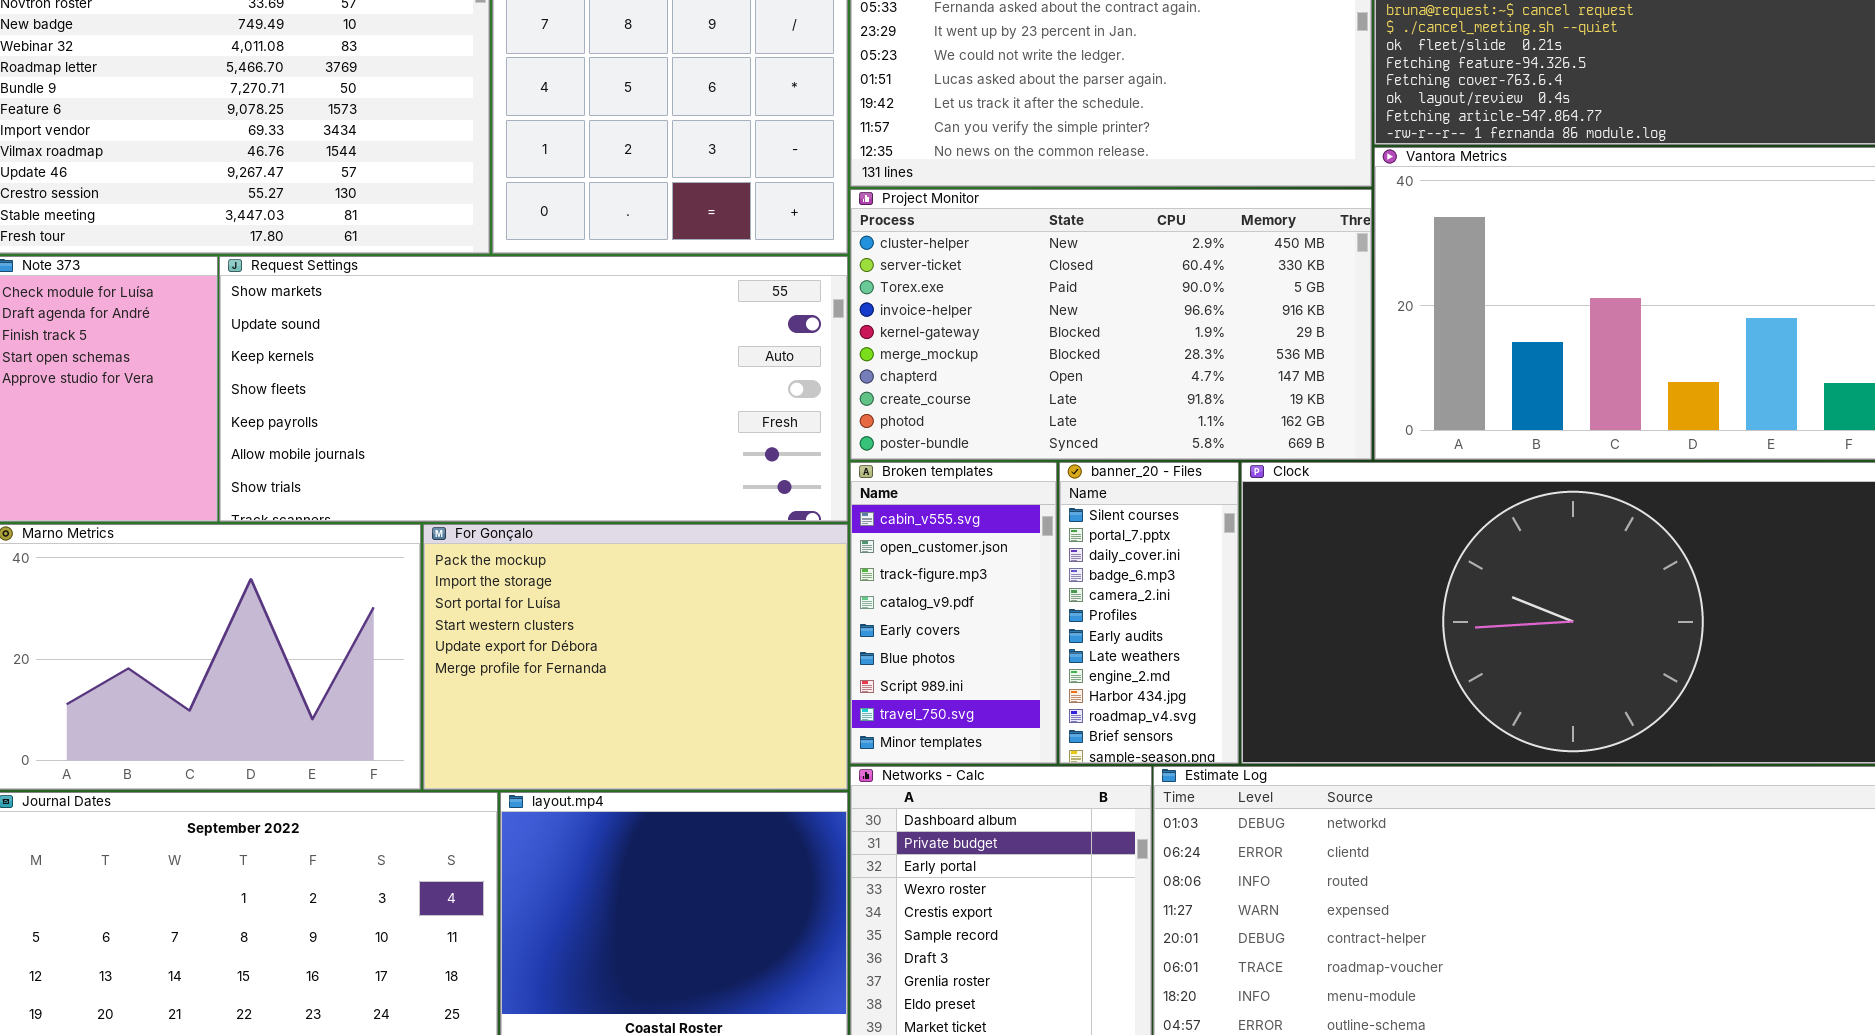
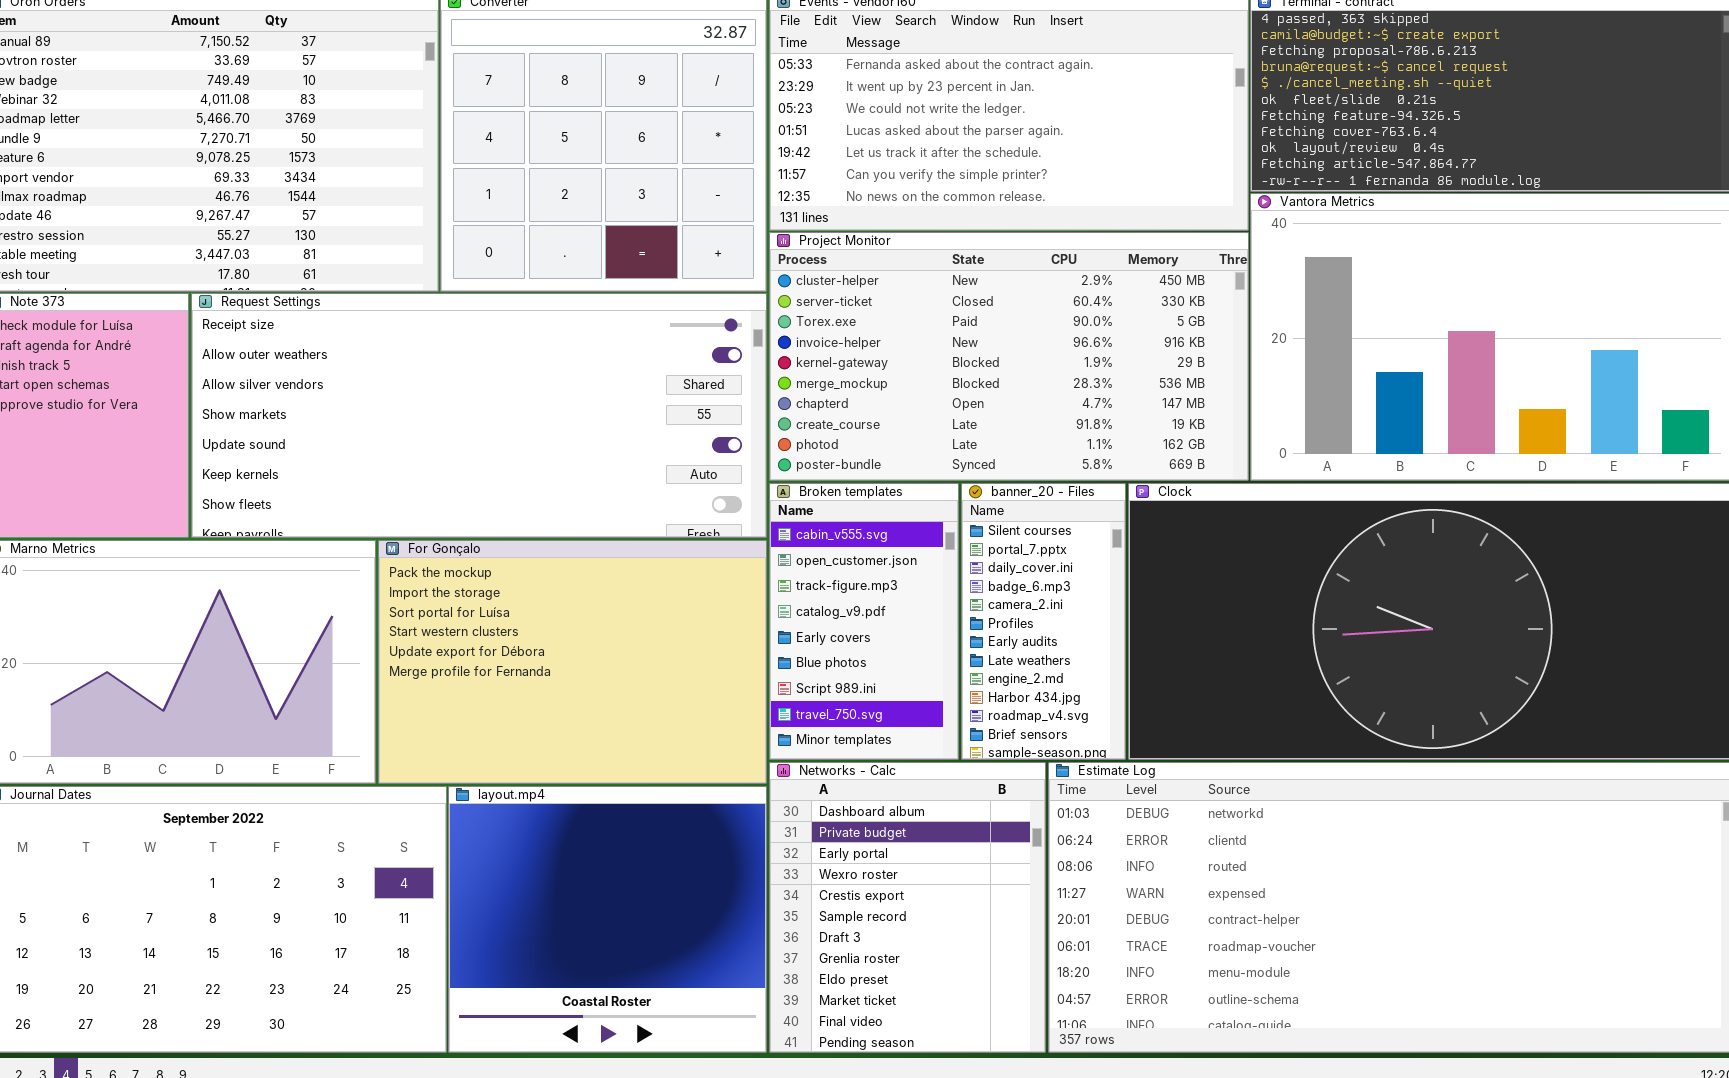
Request Settings: [219,256,848,522] -> [191,293,767,538], scrolled up 3 rows

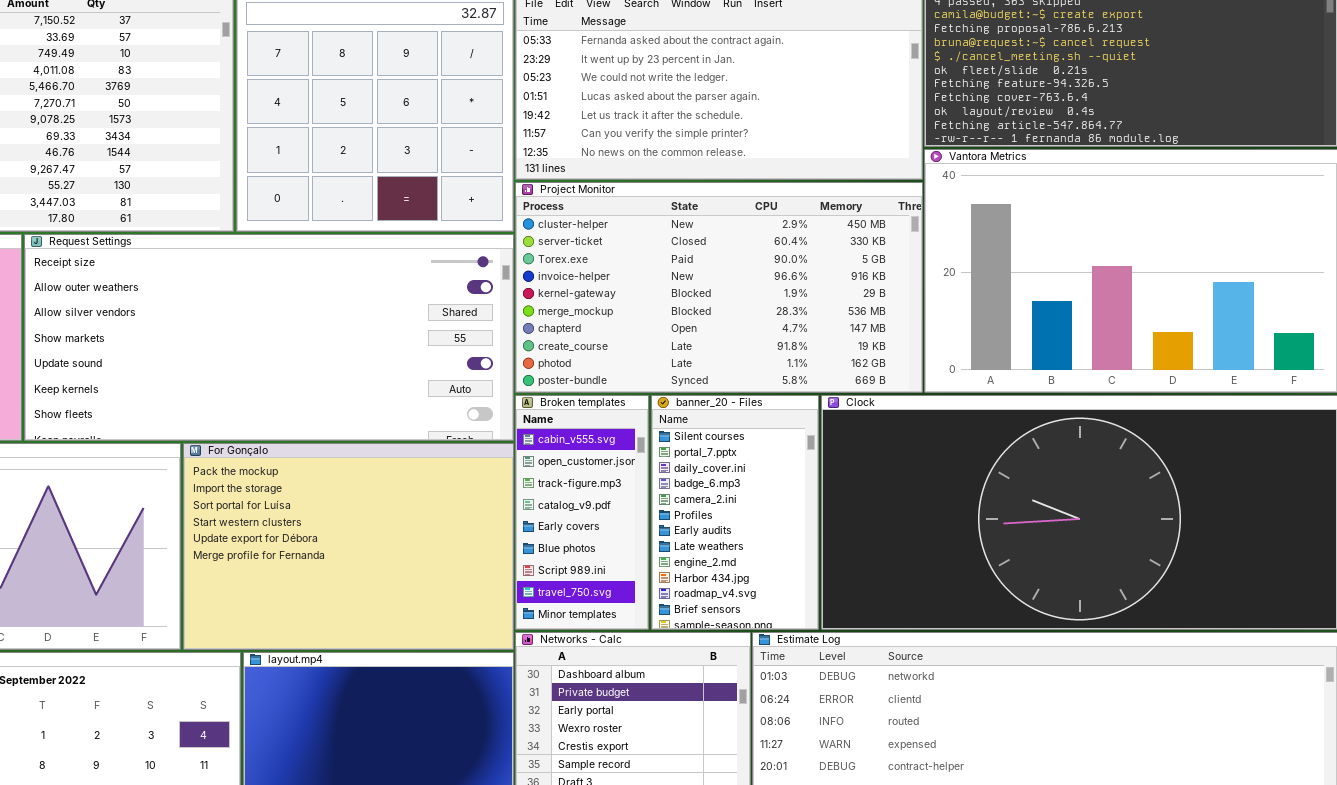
Broken templates: [769,483,959,760] -> [515,395,649,630], resized
banner_20 - Files: [961,483,1126,760] -> [651,395,819,630], resized

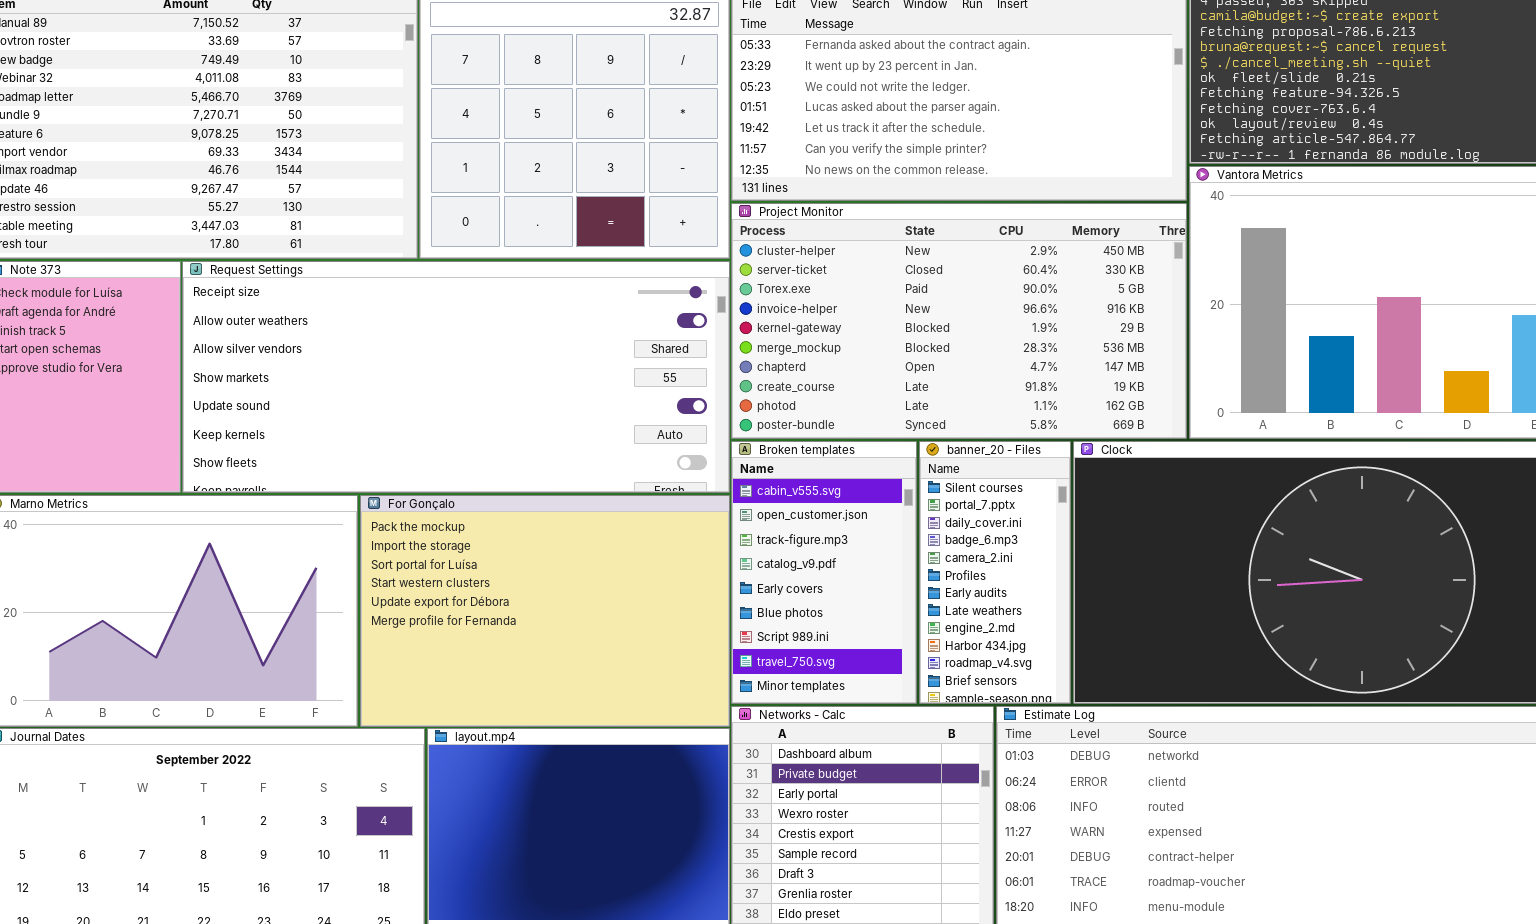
Broken templates: [515,395,649,630] -> [731,441,917,704], resized
banner_20 - Files: [651,395,819,630] -> [919,441,1071,704], resized

